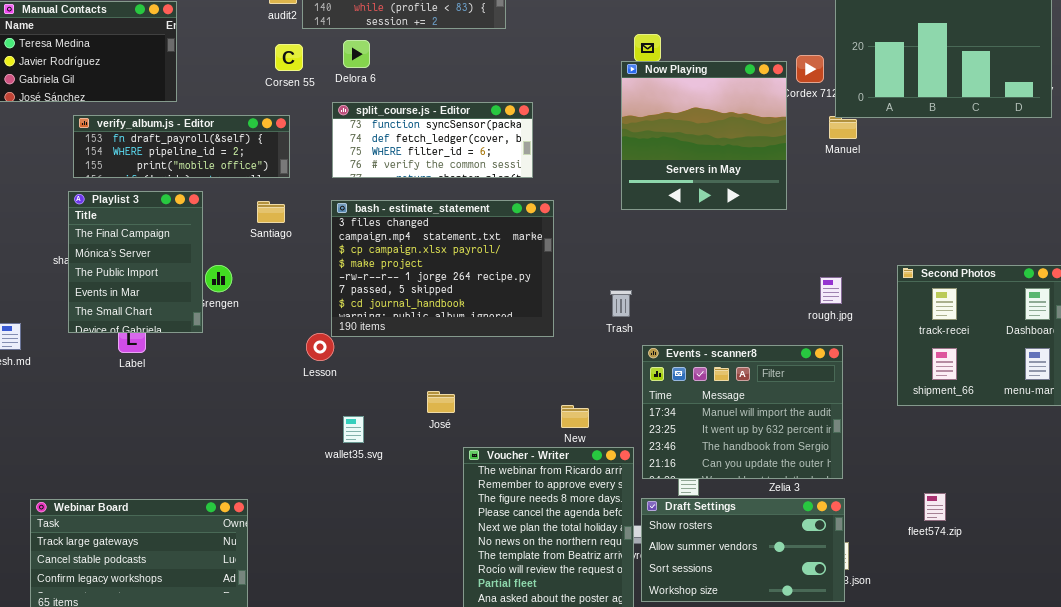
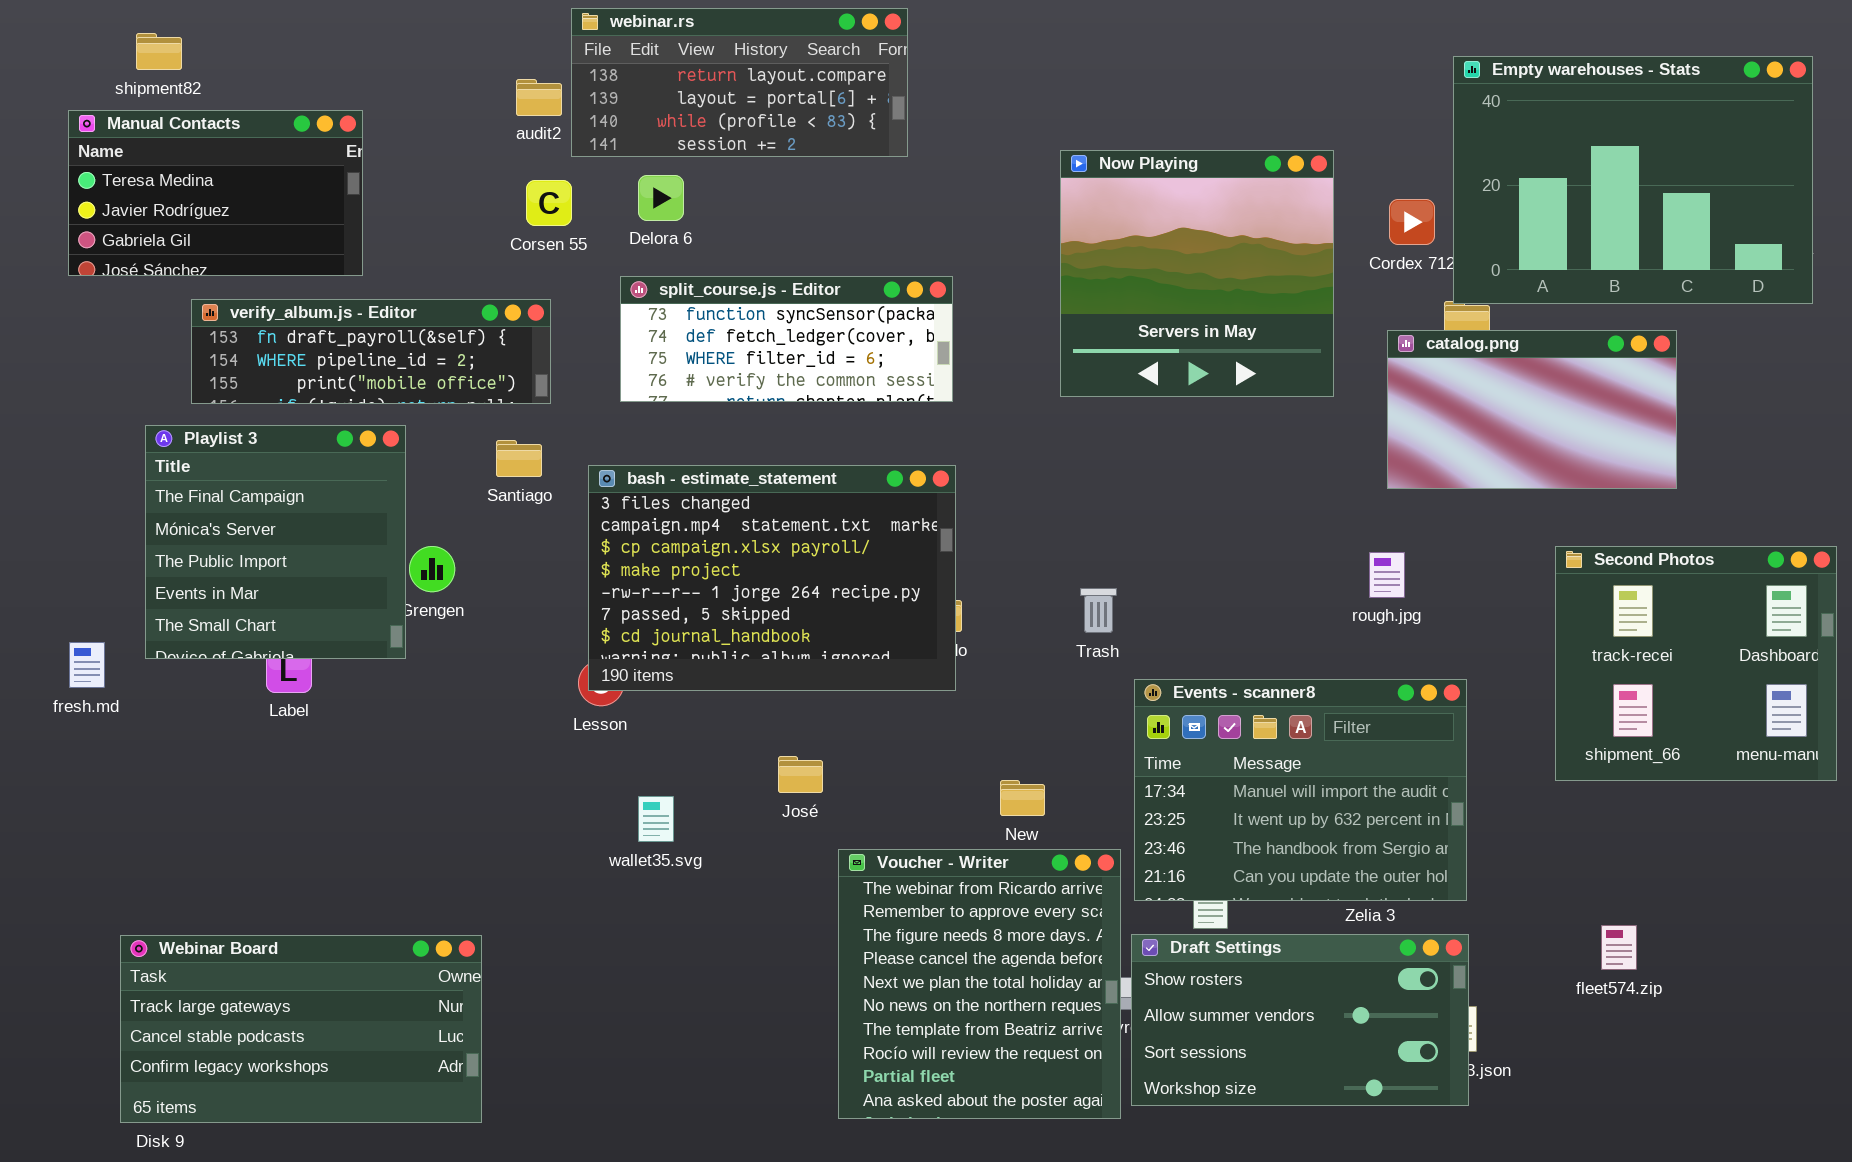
Now Playing: [621,61,787,210] -> [1060,150,1334,397], moved
catalog.png: none -> [1387,330,1677,489], opened
Playlist 3: [68,191,203,333] -> [145,425,406,659], resized
bash - estimate_statement: [331,200,554,337] -> [588,465,956,691], moved
rough.jpg: [820,277,842,304] -> [1369,552,1405,598], moved

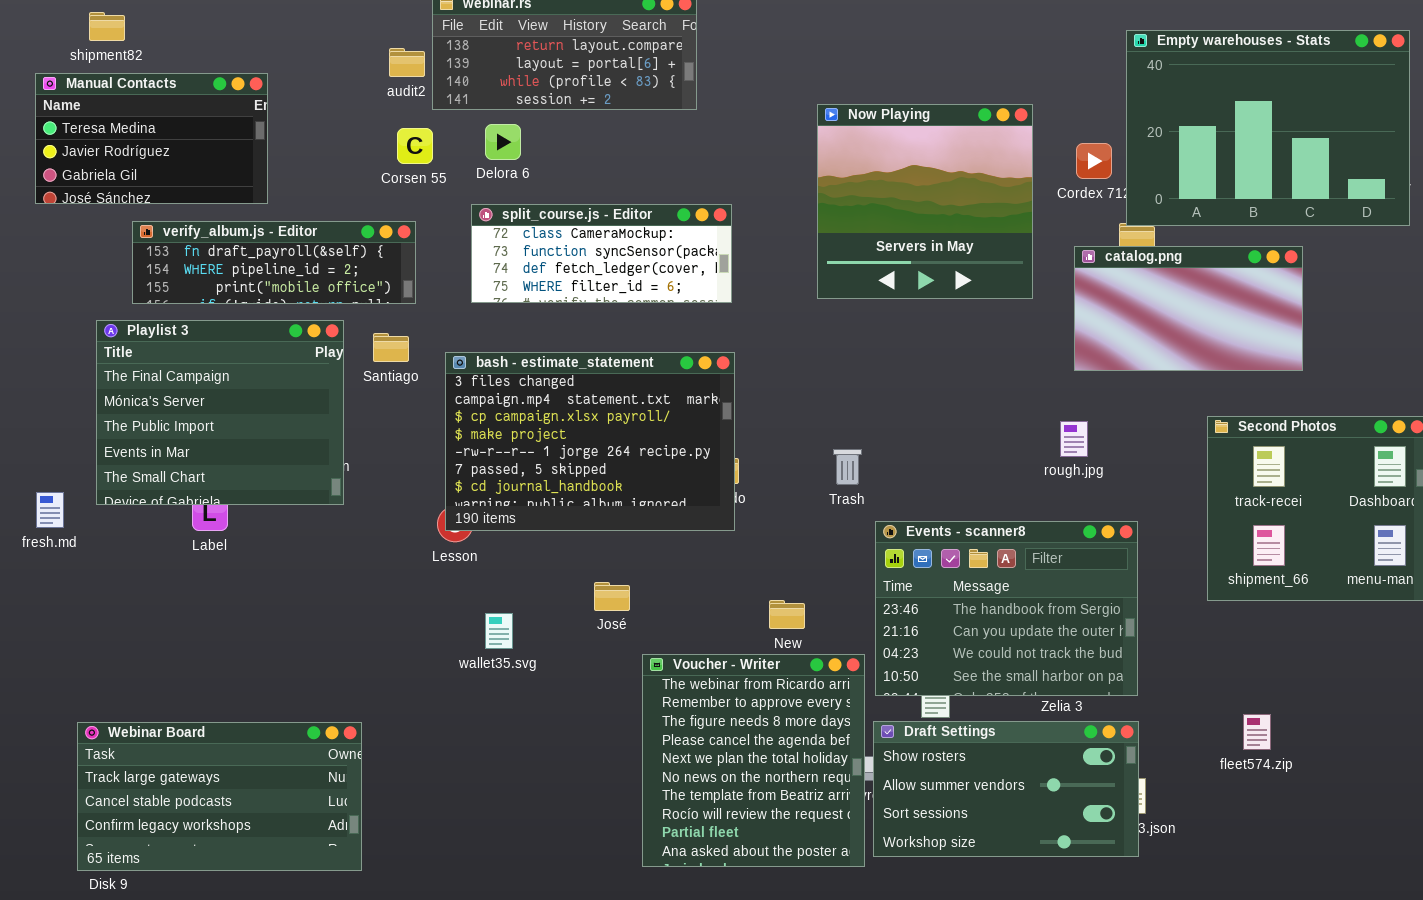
split_course.js - Editor: [620,276,953,402] -> [471,204,732,303], scrolled up 1 row
Playlist 3: [145,425,406,659] -> [96,320,344,505], resized
Events - scanner8: [1134,679,1467,901] -> [875,521,1138,696], scrolled down 2 rows

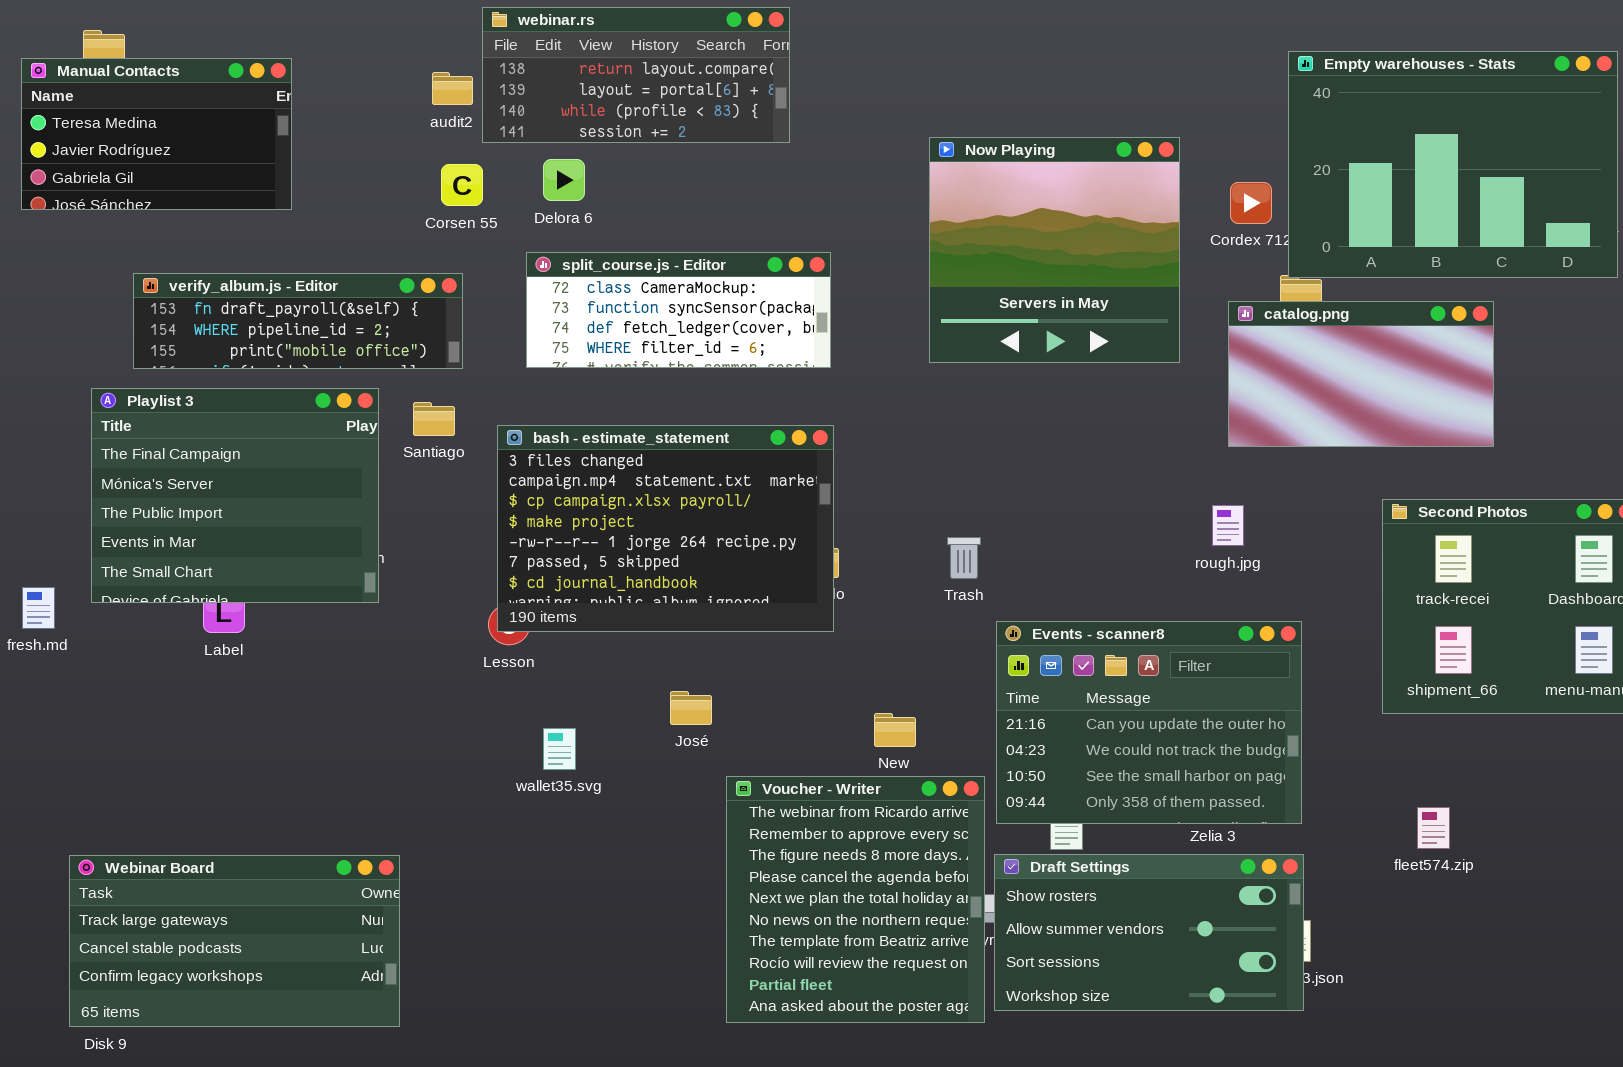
Manual Contacts: [35,73,268,204] -> [21,58,292,210], moved
Events - scanner8: [875,521,1138,696] -> [996,621,1302,824], scrolled down 1 row
fleet574.zip: [1243,714,1271,750] -> [1417,807,1450,849], moved

